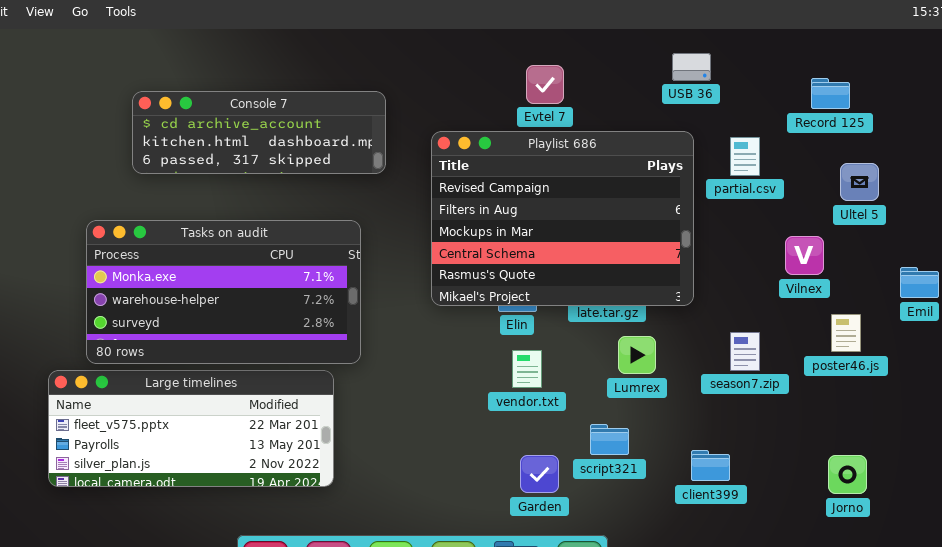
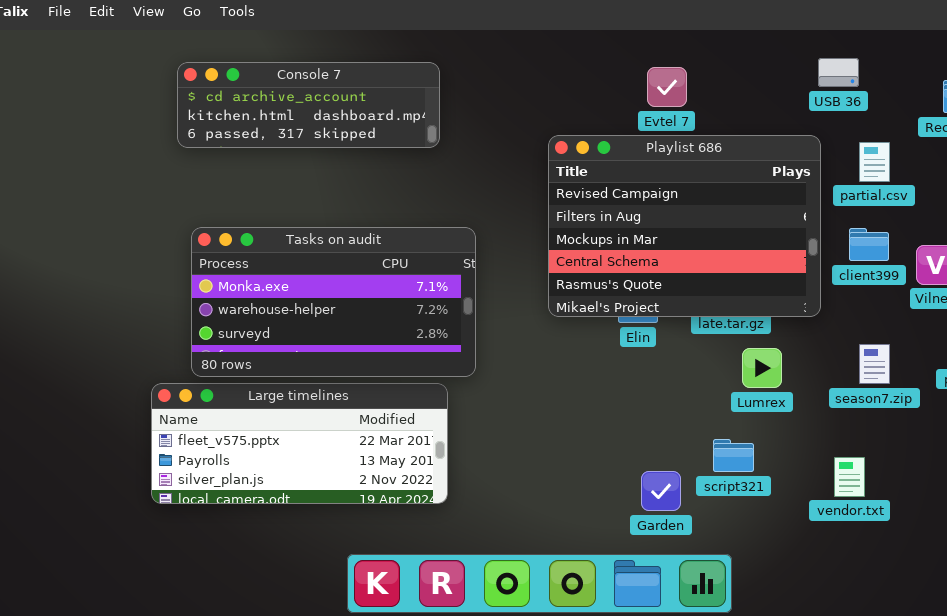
USB 36: [672,53,711,81] -> [818,58,859,87], moved
Console 7: [132,91,386,174] -> [177,62,440,148], moved
vendor.txt: [512,350,542,388] -> [834,457,865,497], moved
client399: [691,450,730,481] -> [849,228,889,261], moved

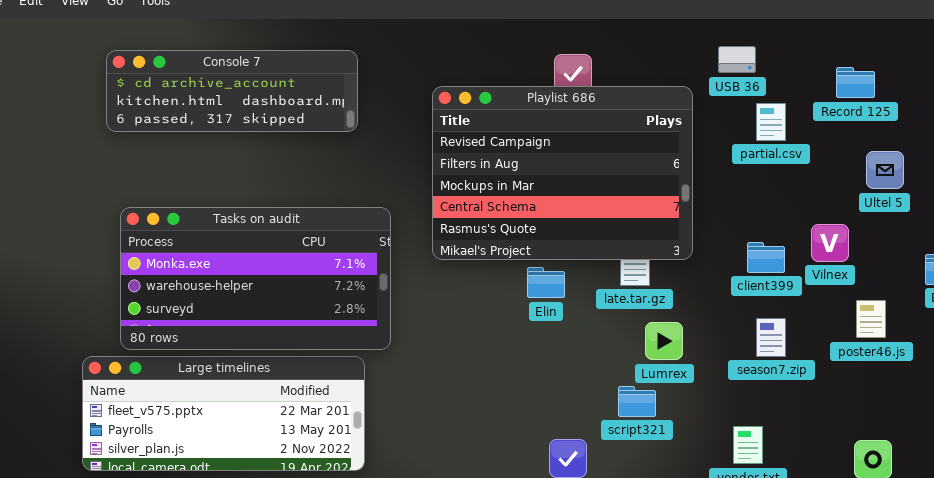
Playlist 686: [548,135,821,317] -> [432,86,693,260], moved
partial.csv: [859,142,890,182] -> [756,103,786,141], moved
client399: [849,228,889,261] -> [747,242,785,273], moved
script321: [713,439,754,472] -> [618,386,656,417], moved

